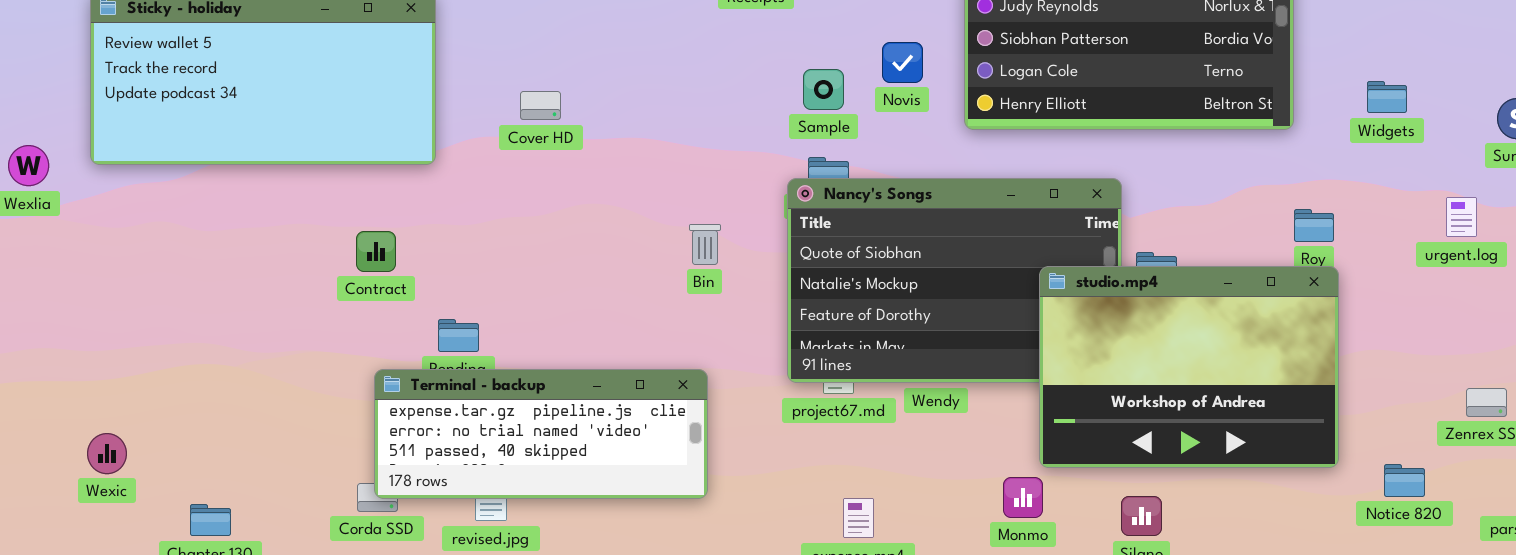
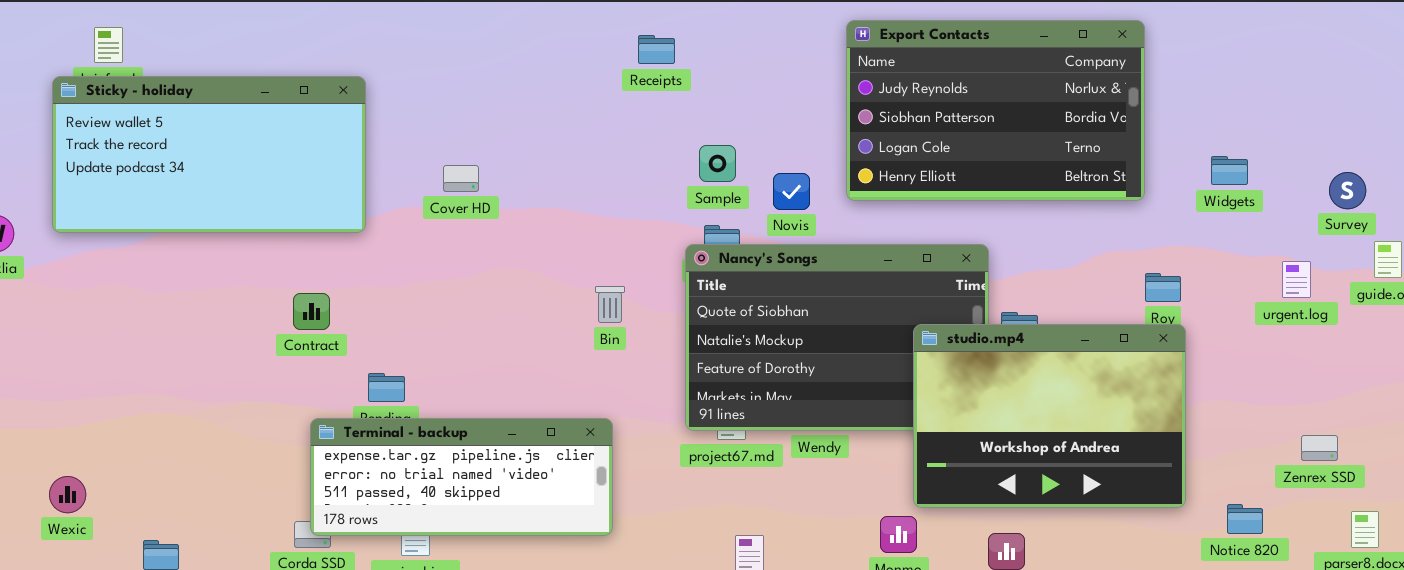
Novis: [882,42,923,83] -> [773,173,810,210], moved

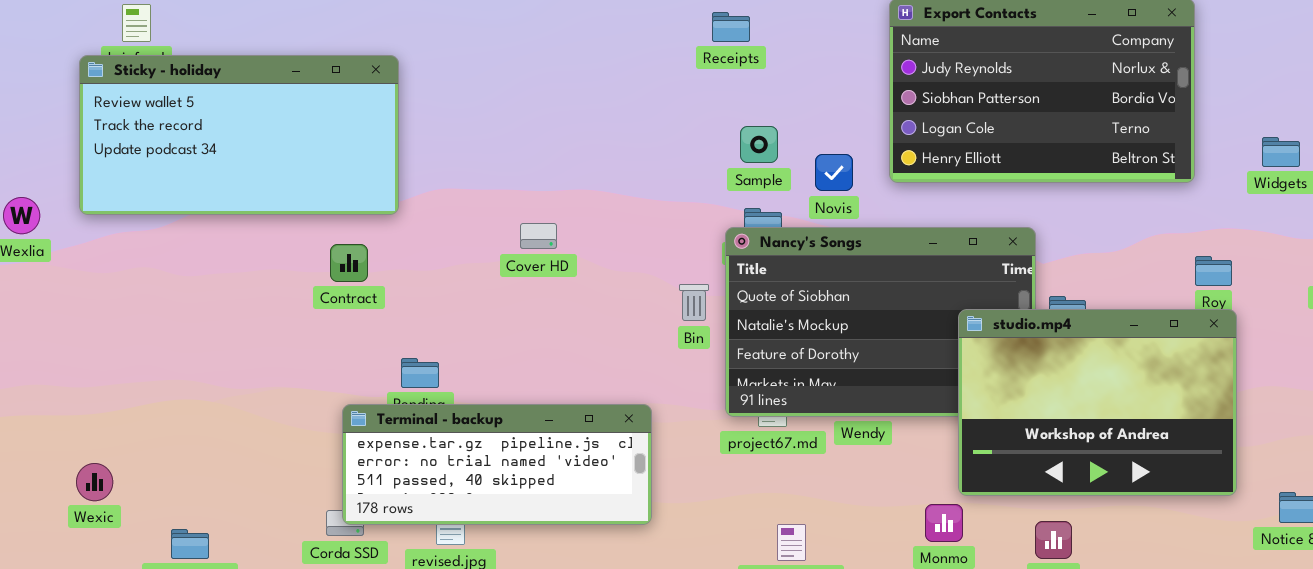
Receipts: [638,35,675,64] -> [712,12,750,42], moved
Cover HD: [443,165,479,192] -> [520,223,557,249], moved
Bin: [595,286,625,323] -> [679,284,709,321], moved
Contract: [293,293,330,330] -> [330,244,368,282], moved

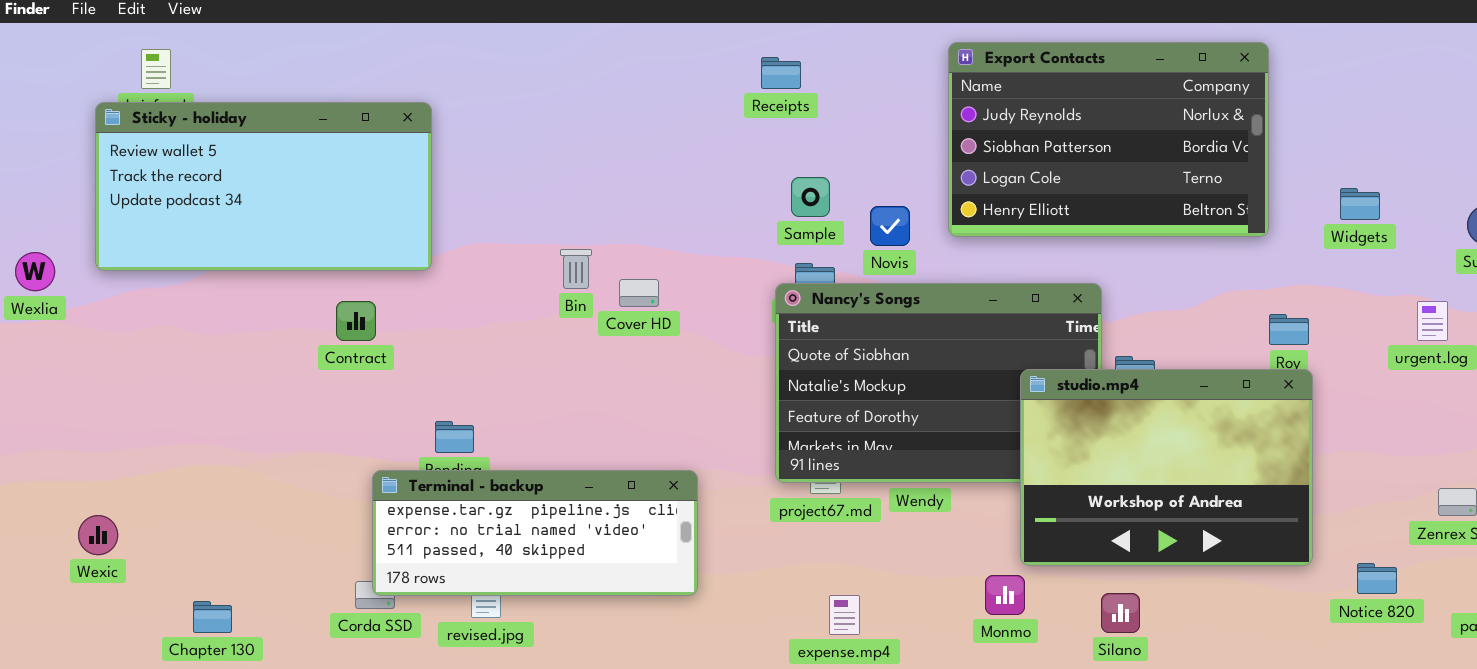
Cover HD: [520,223,557,249] -> [619,279,659,307], moved
Contract: [330,244,368,282] -> [336,301,376,341], moved
Bin: [679,284,709,321] -> [560,249,592,289], moved
Wexic: [76,463,113,501] -> [78,515,118,555], moved

